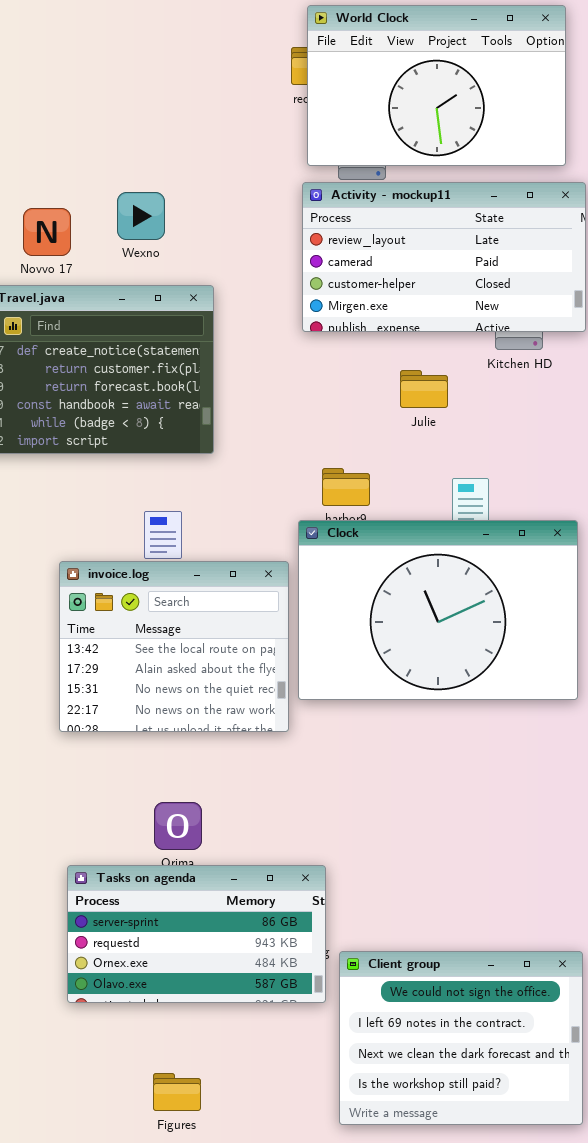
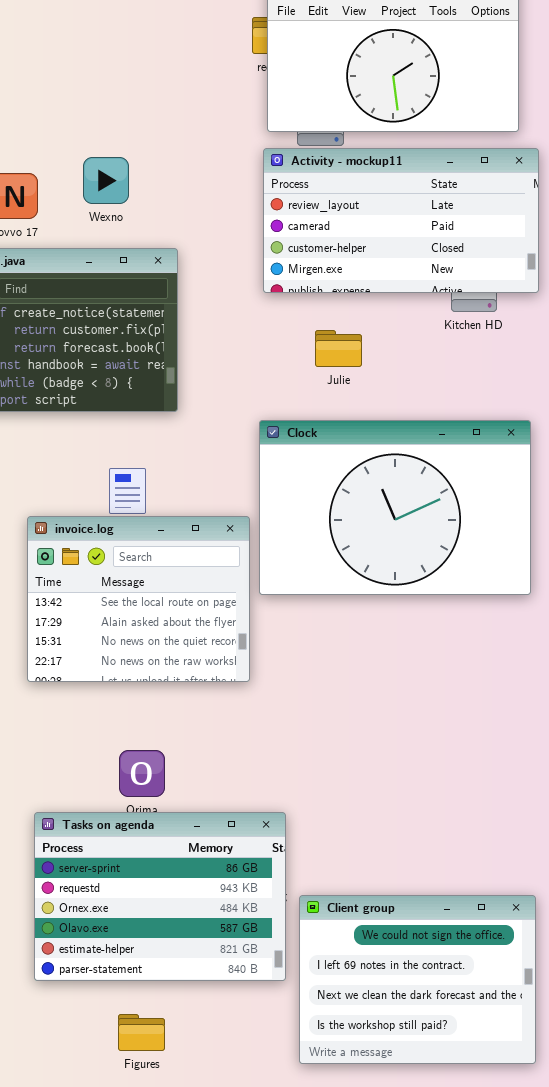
Julie: [400,370,448,408] -> [315,330,362,367], moved
Clock: [298,520,578,700] -> [259,420,531,595], moved
Tasks on agenda: [67,865,326,1003] -> [34,812,286,981], resized

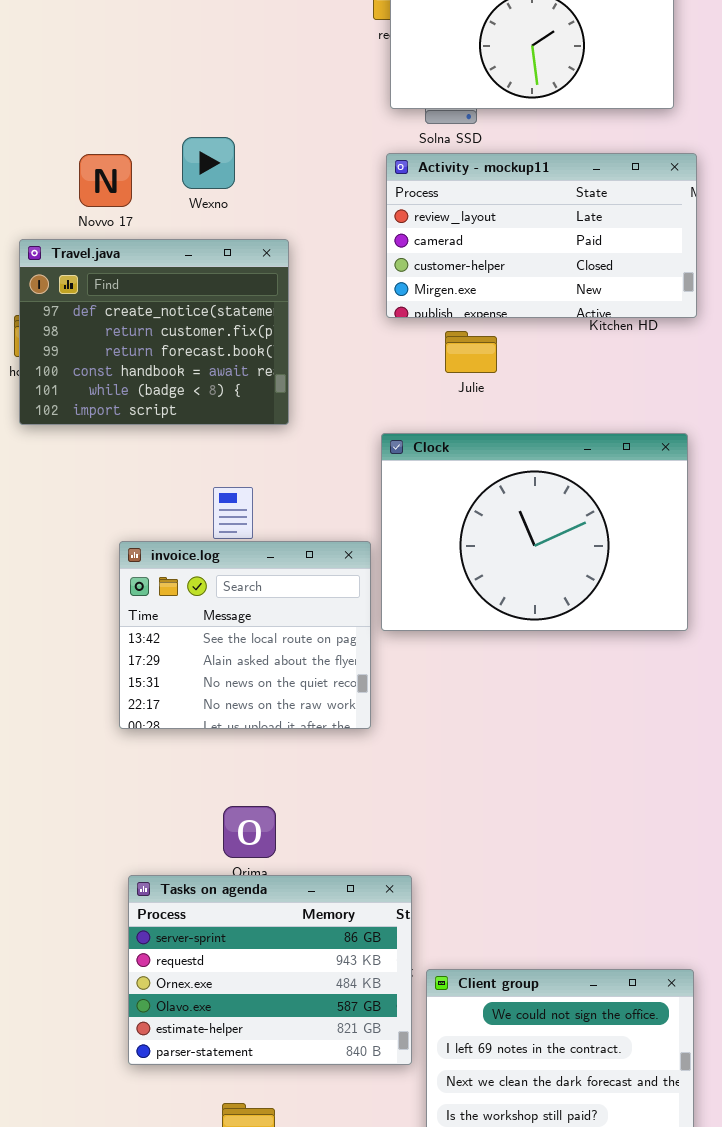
Activity - mockup11: [263,148,539,293] -> [386,153,697,318], moved

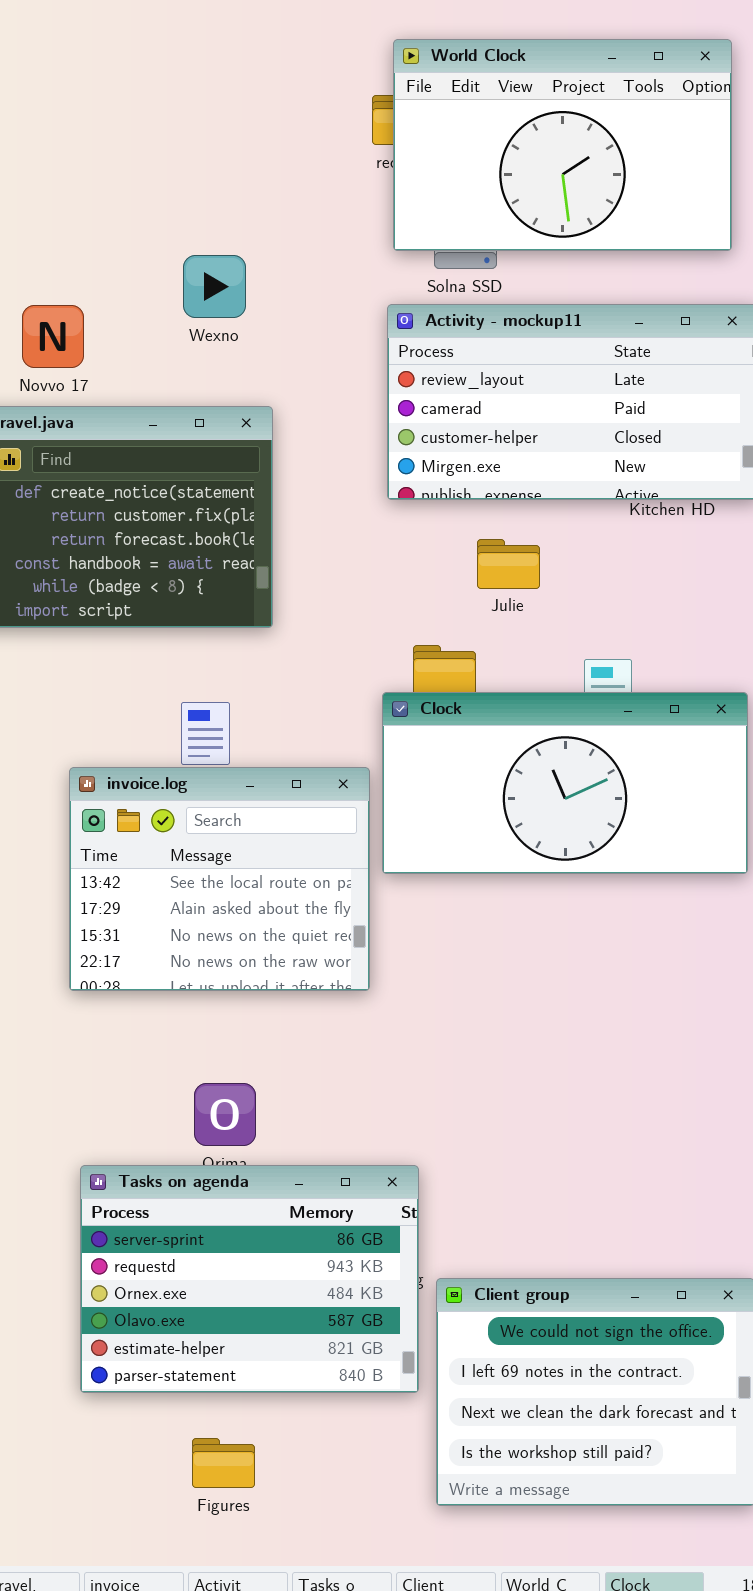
Wexno: [182,137,235,189] -> [183,255,246,318], moved
Julie: [445,331,497,373] -> [477,539,540,589], moved
Clock: [381,433,688,631] -> [382,692,748,874], resized

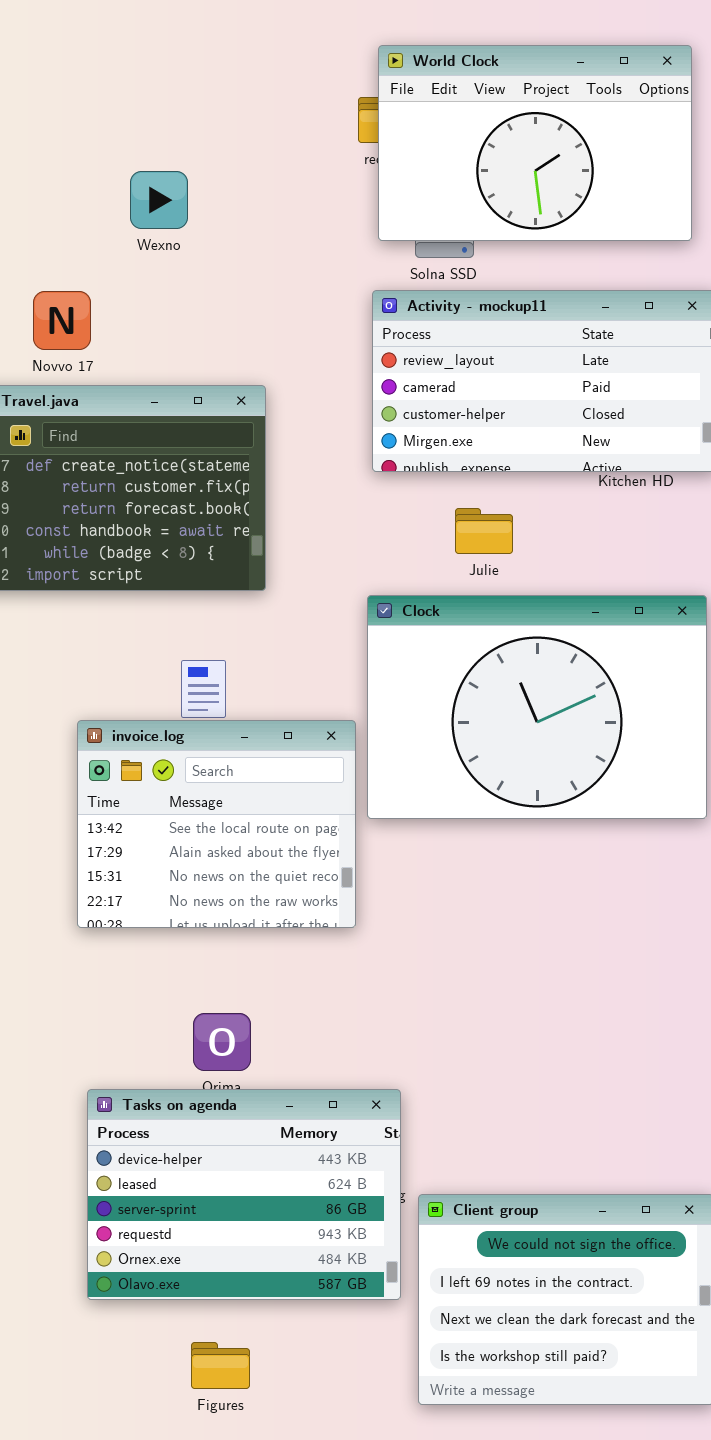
Wexno: [183,255,246,318] -> [130,171,188,229], moved
Clock: [382,692,748,874] -> [367,595,707,819], resized
Tasks on agenda: [80,1165,419,1393] -> [87,1089,401,1300], scrolled up 2 rows

